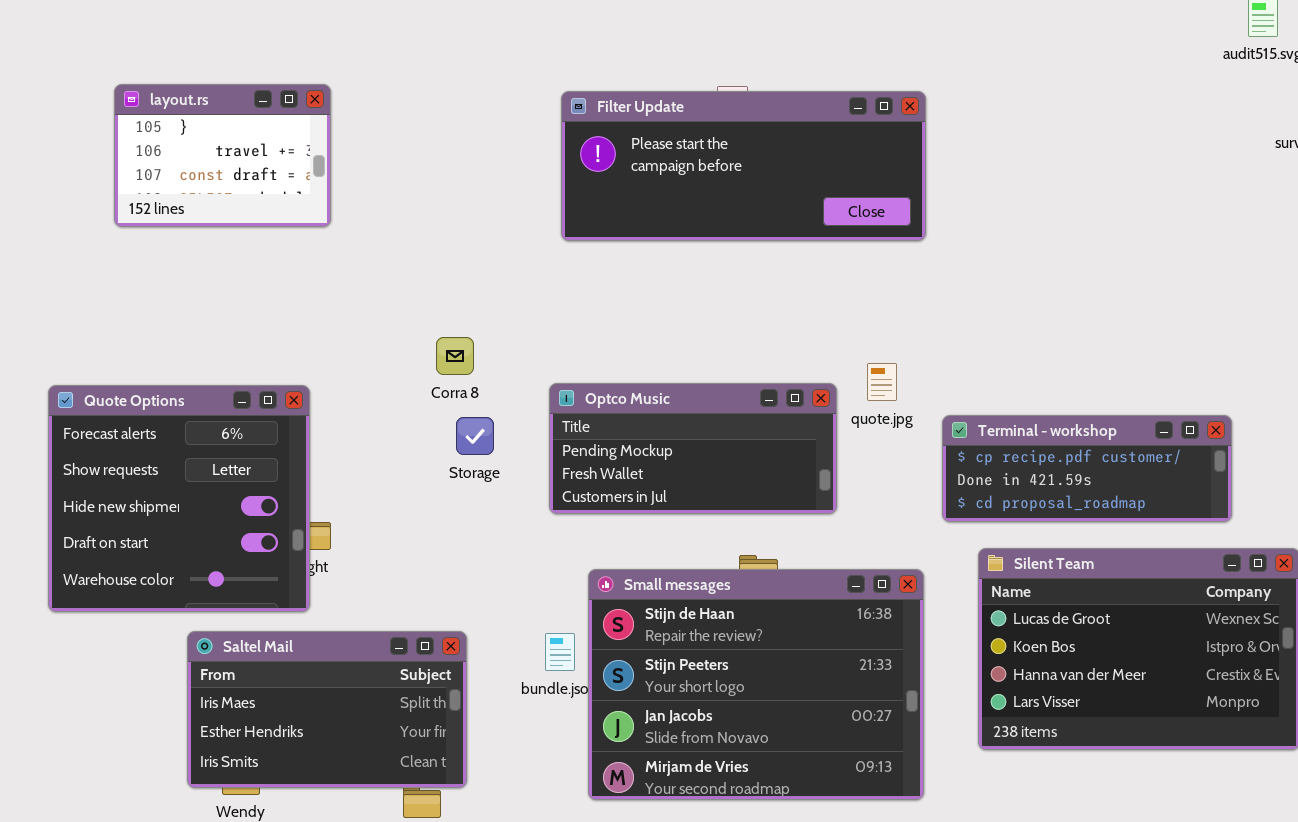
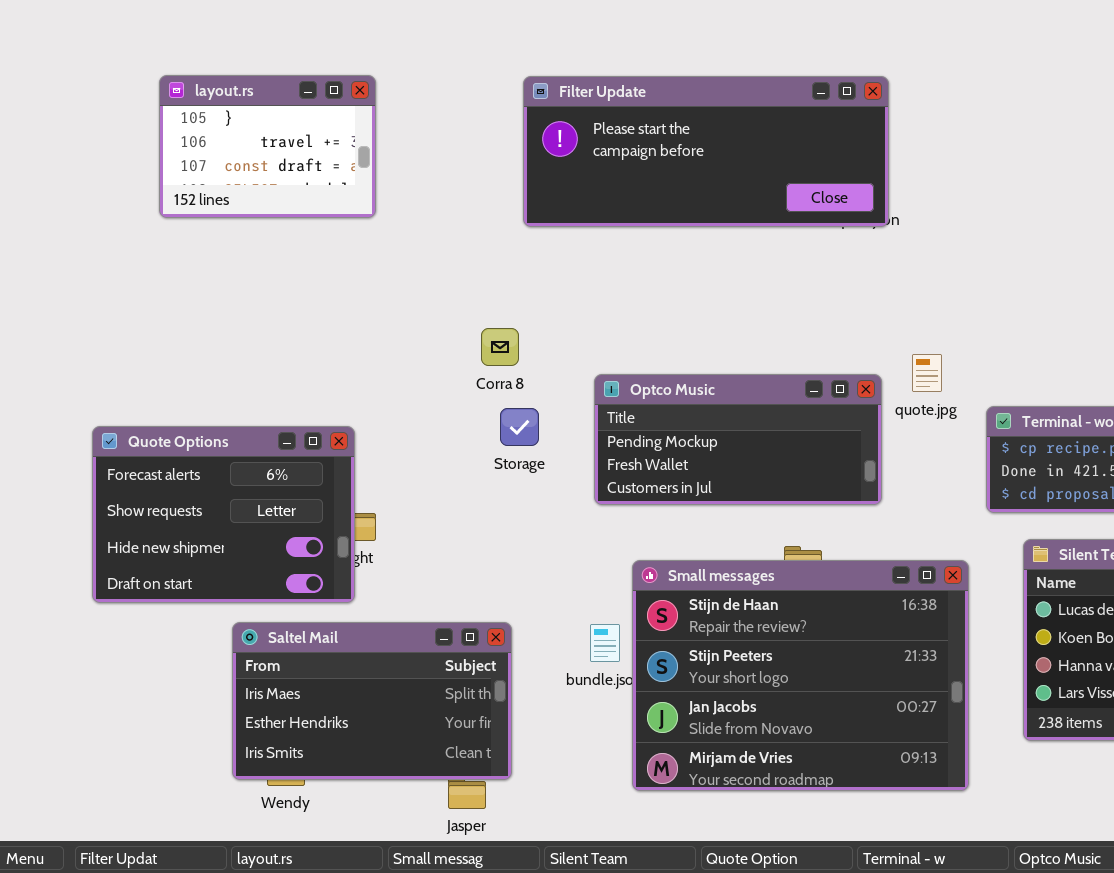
Filter Update: [561,91,926,241] -> [523,76,889,227], moved
Quote Options: [48,385,310,612] -> [92,426,355,603], resized

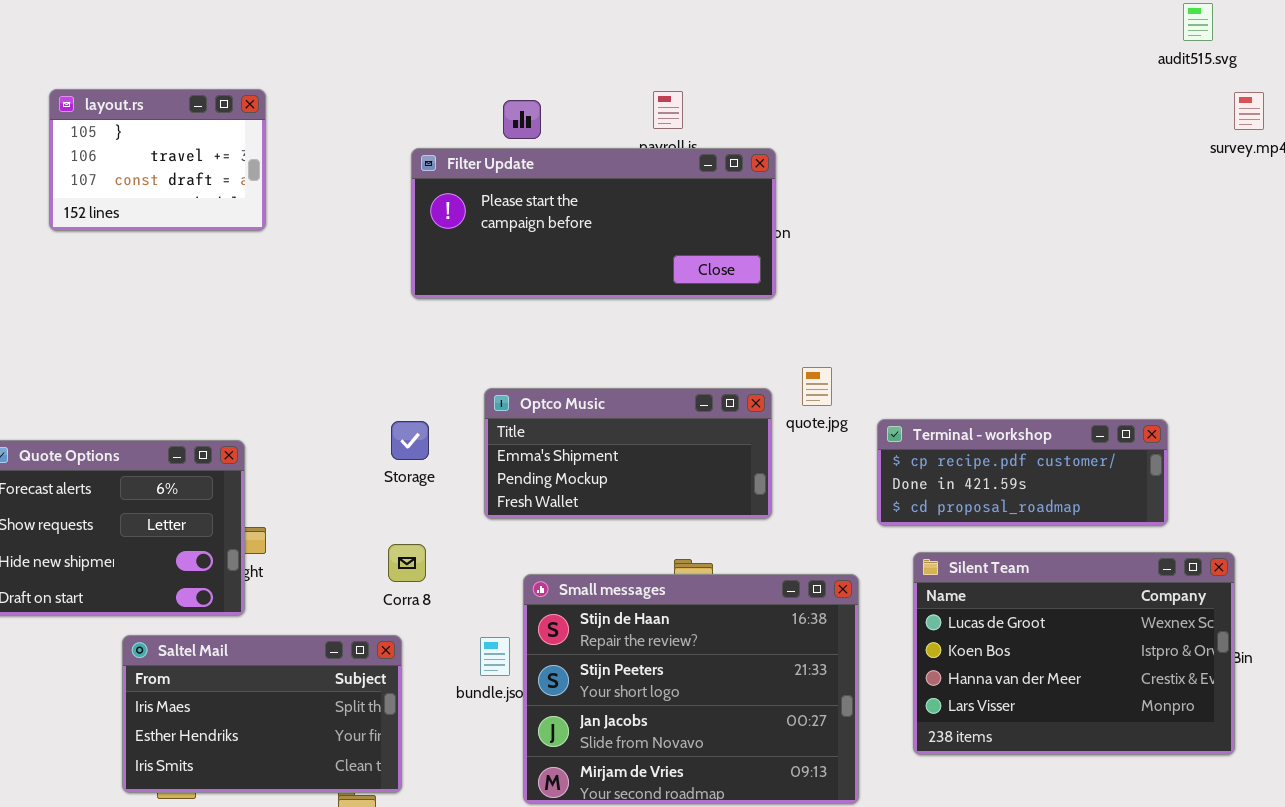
Filter Update: [523,76,889,227] -> [411,148,776,299], moved
Corra 8: [481,328,519,366] -> [388,544,426,582], moved
Optco Music: [594,374,882,505] -> [484,388,772,519], scrolled up 1 row

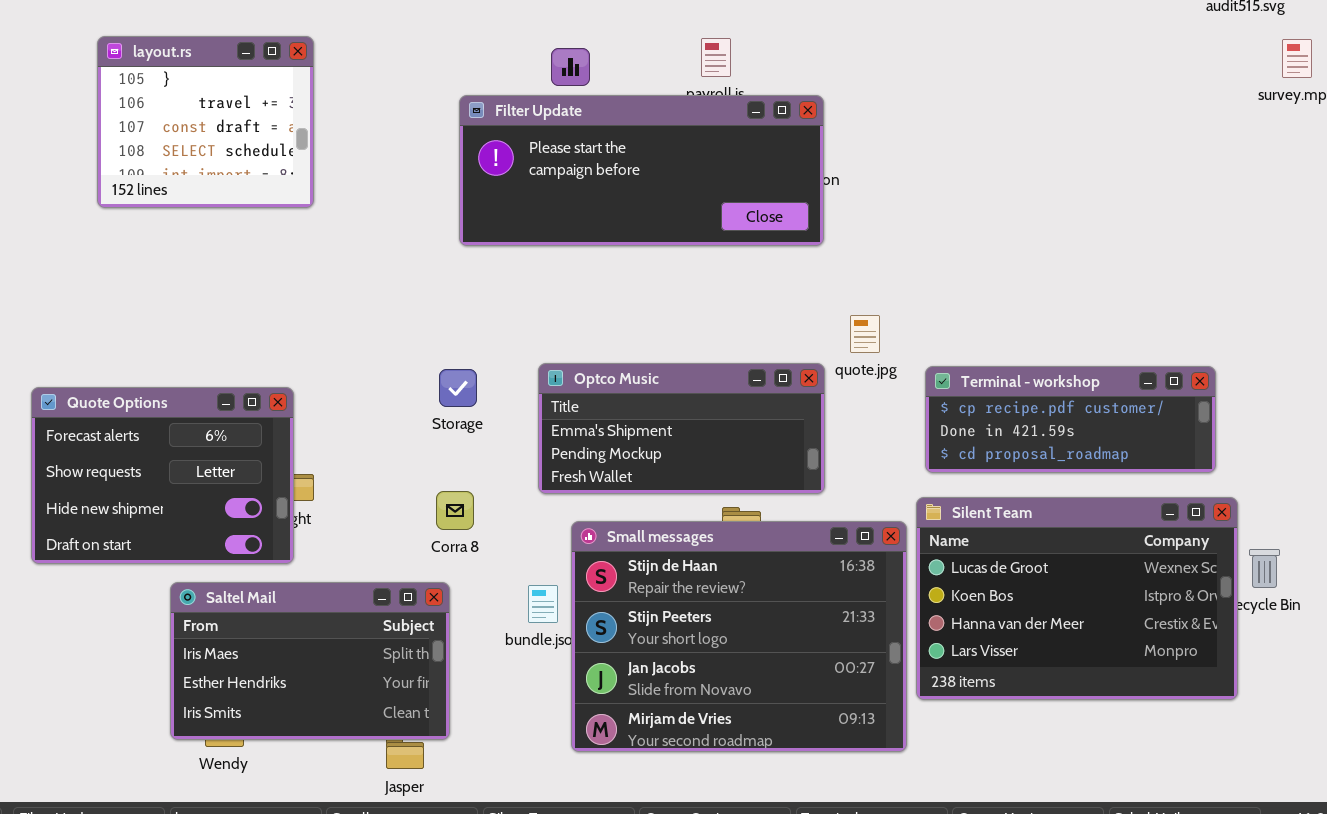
layout.rs: [49,89,266,231] -> [97,36,314,208], resized
Optco Music: [484,388,772,519] -> [538,363,825,494], moved
Silent Team: [913,552,1235,755] -> [916,497,1238,700], moved

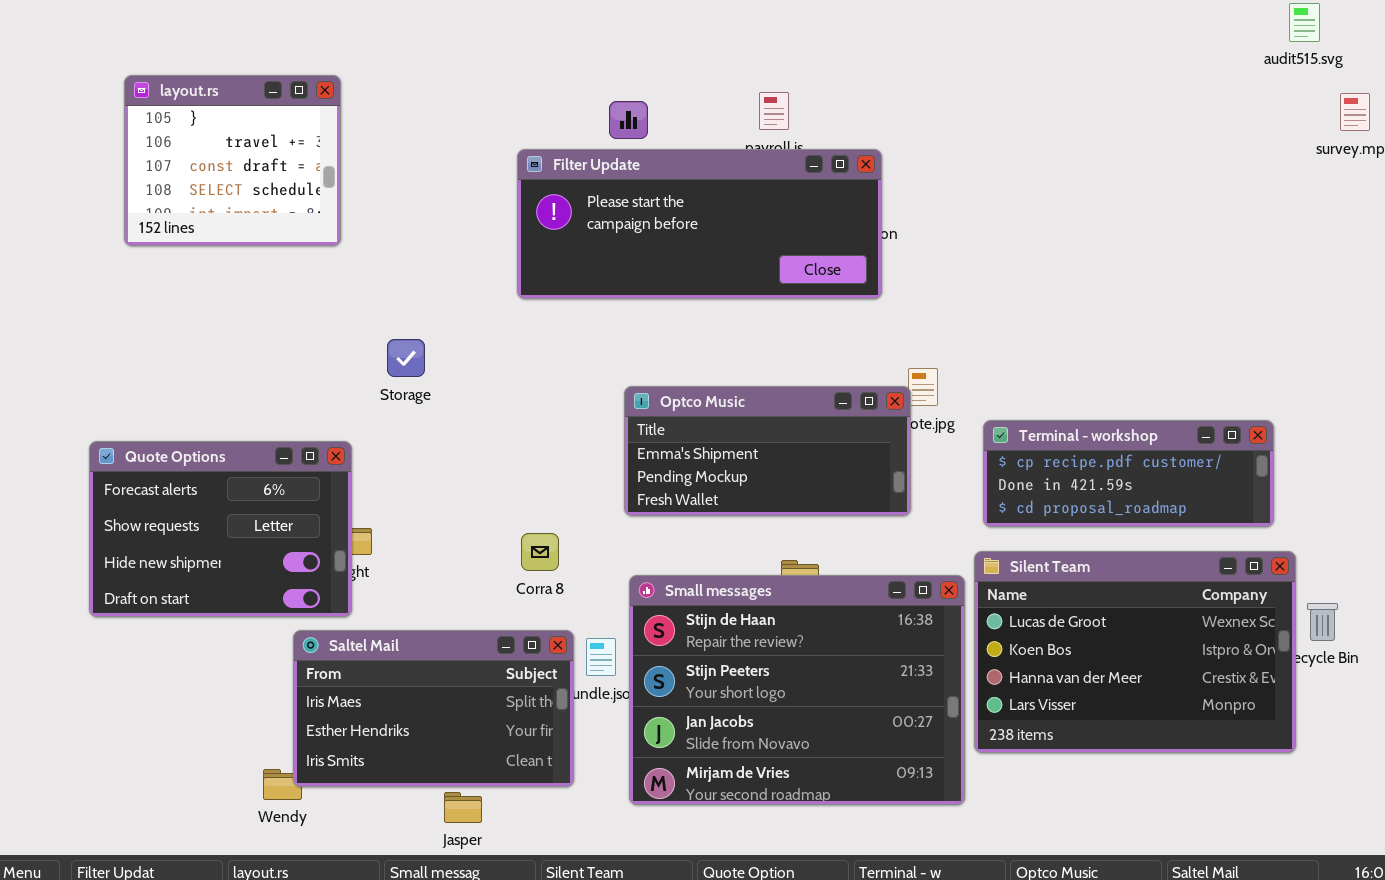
layout.rs: [97,36,314,208] -> [124,75,341,246], moved
Optco Music: [538,363,825,494] -> [624,386,911,516], moved
Storage: [439,369,477,407] -> [387,339,425,377], moved
Corra 8: [436,491,474,530] -> [521,533,559,571], moved
Saltel Mail: [170,582,450,740] -> [293,630,574,787], moved

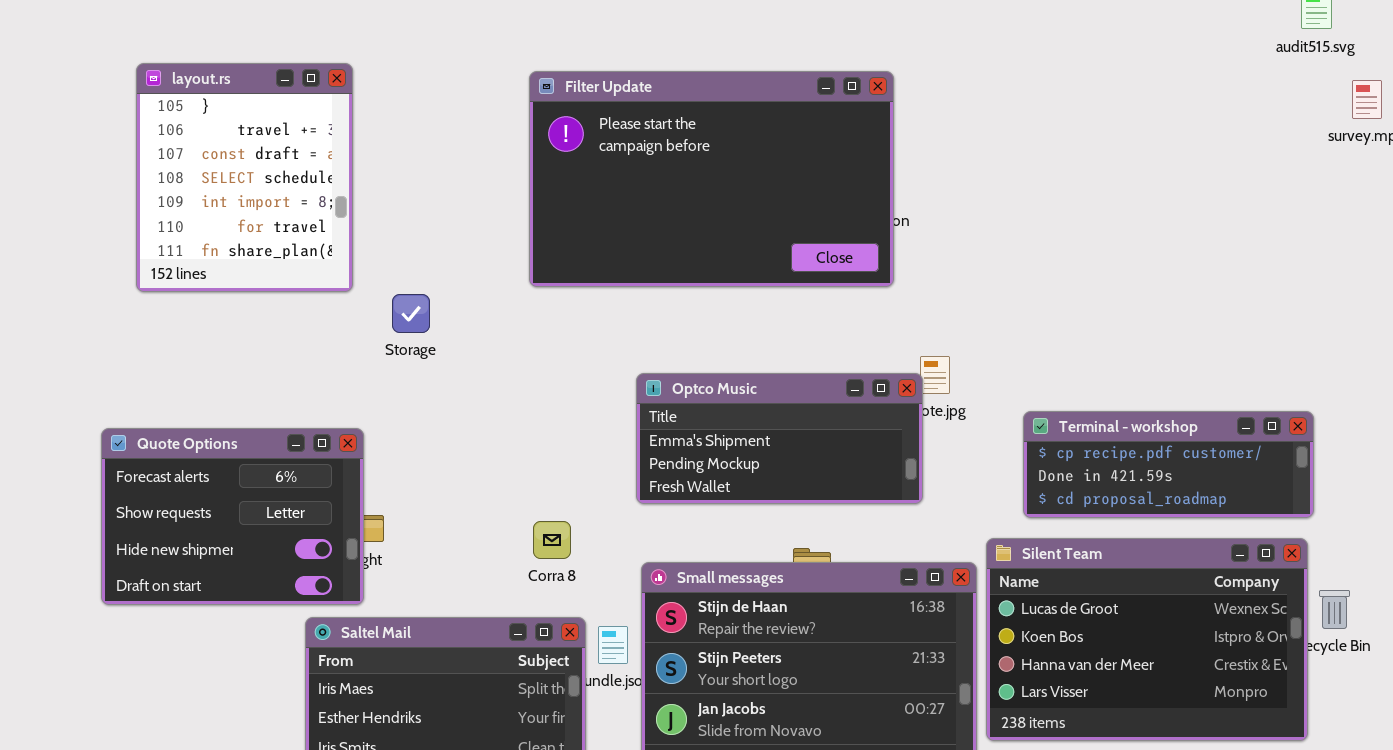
layout.rs: [124,75,341,246] -> [136,63,353,292], resized
Filter Update: [517,149,882,299] -> [529,71,894,287], resized
Storage: [387,339,425,377] -> [392,294,430,333], moved
Terminal - workshop: [983,420,1274,527] -> [1023,411,1314,518], moved

